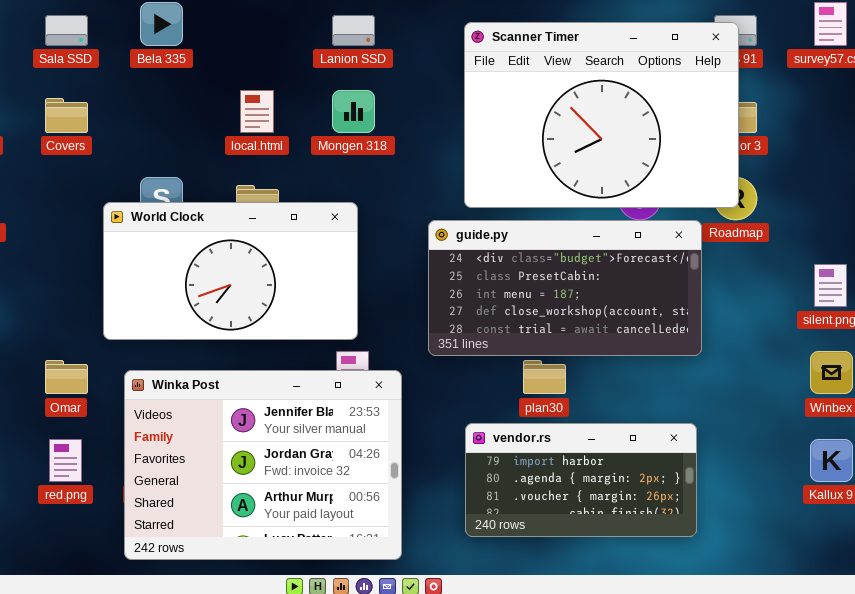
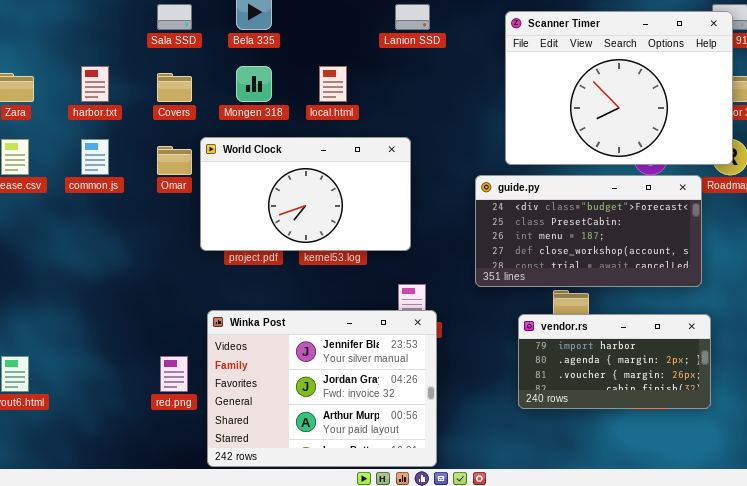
Mongen 318: [332,90,375,133] -> [236,66,272,102], moved
World Clock: [103,202,358,340] -> [200,137,411,251], moved
Omar: [45,360,88,394] -> [157,146,192,175], moved
Winka Post: [124,370,402,560] -> [207,310,437,467], moved
vendor.rs: [465,423,697,537] -> [518,314,711,409], moved

